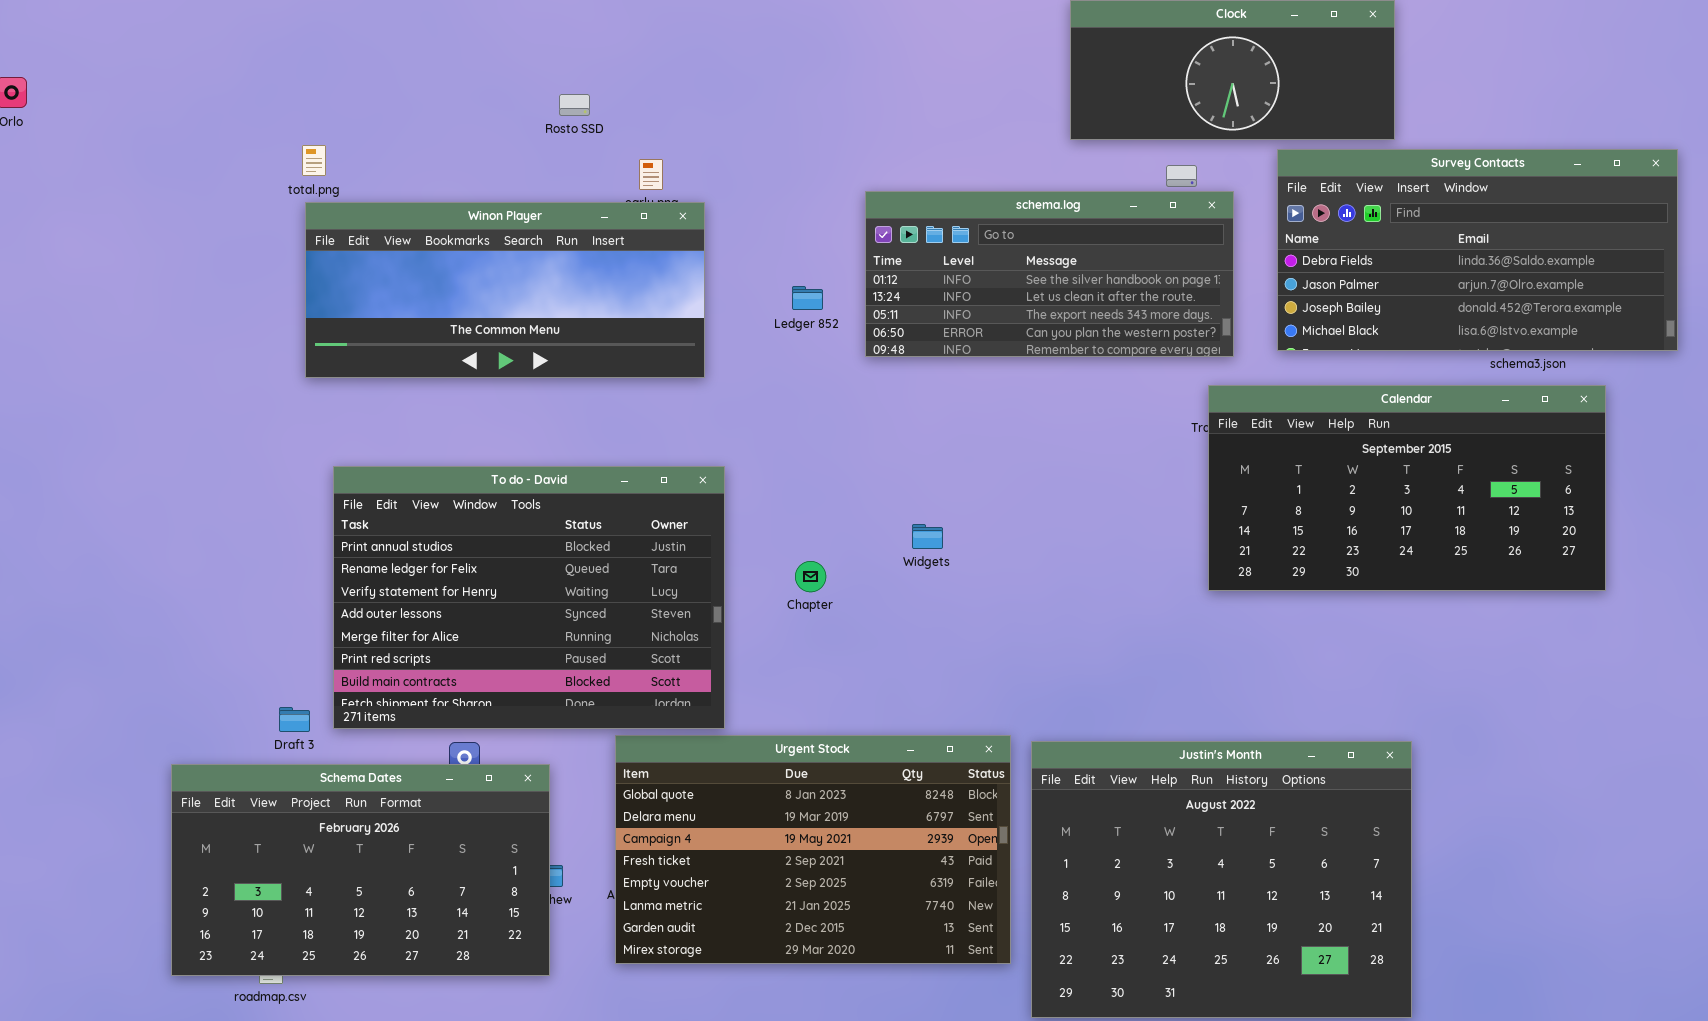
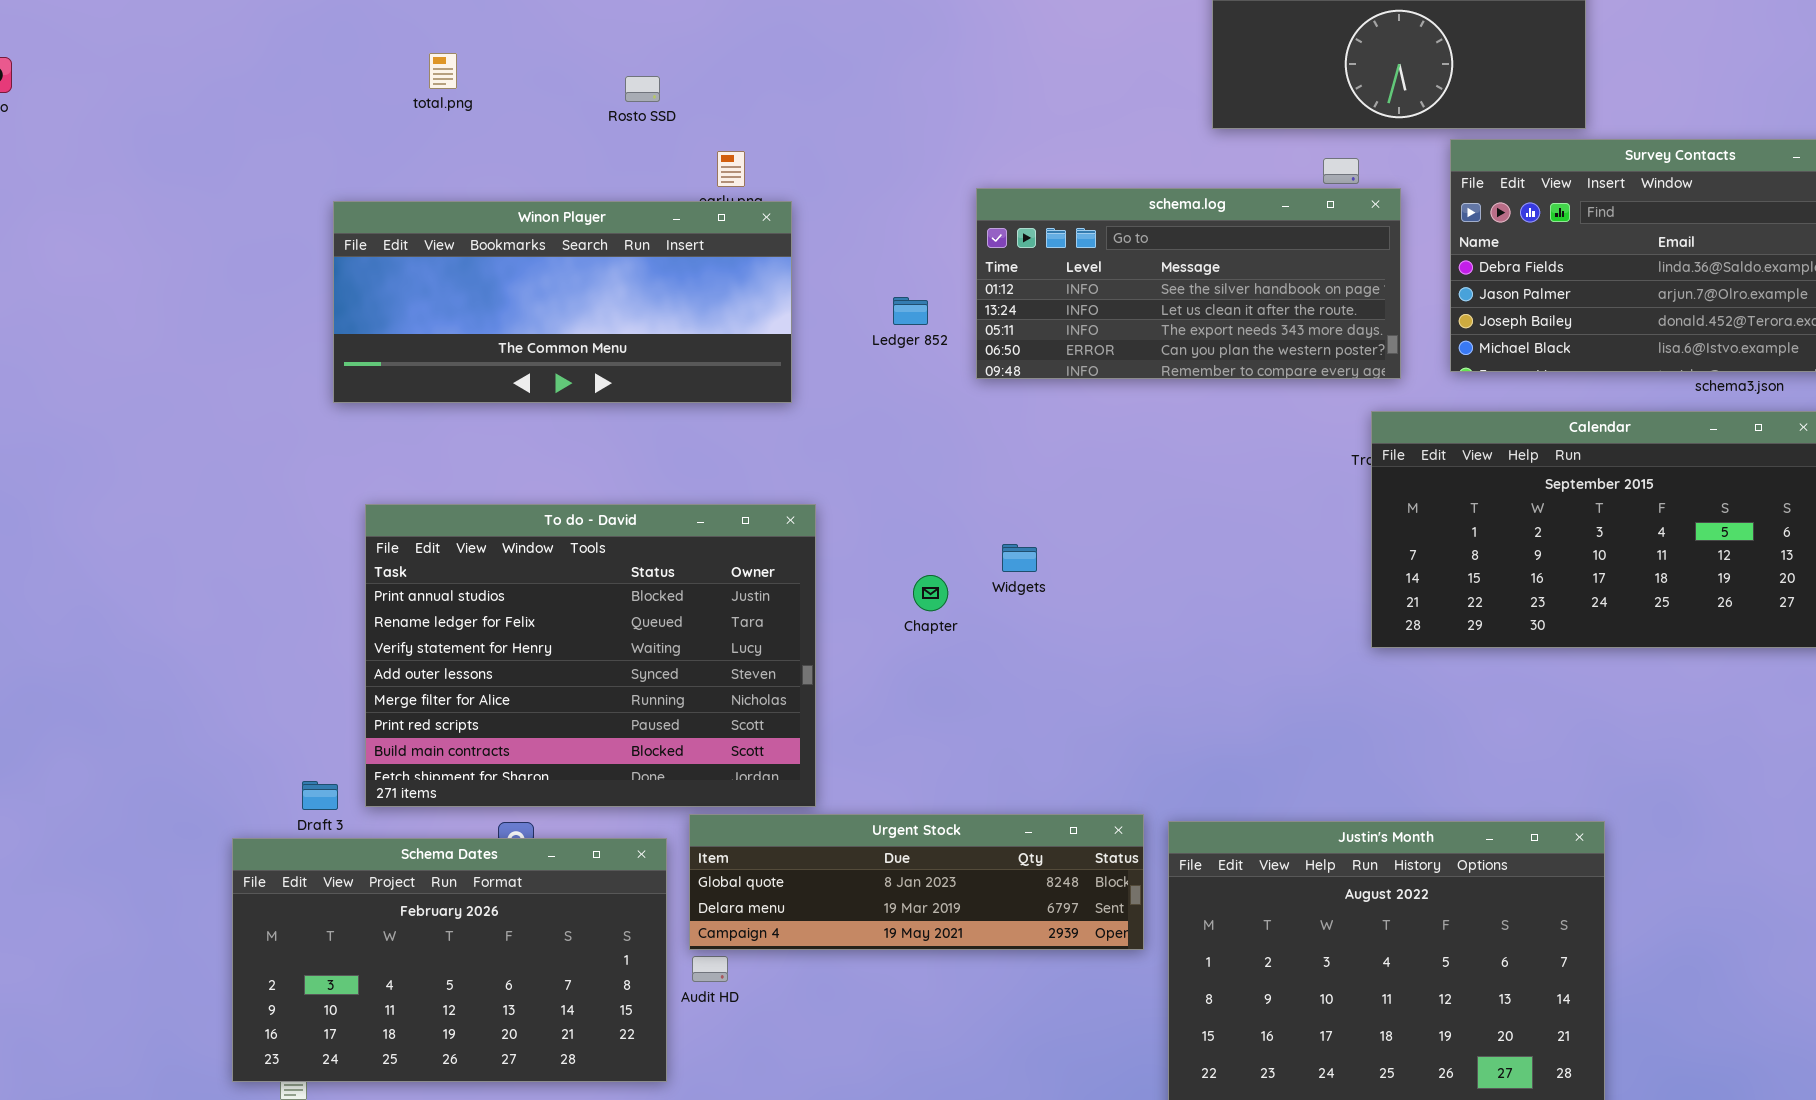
total.png: [302,145,326,176] -> [429,53,457,89], moved
Widgets: [912,524,943,549] -> [1002,544,1037,572], moved
Chapter: [795,561,826,592] -> [913,575,948,611], moved
Urgent Stock: [615,735,1011,964] -> [689,814,1144,950], resized
Schema Dates: [171,764,550,976] -> [232,838,667,1082], moved

